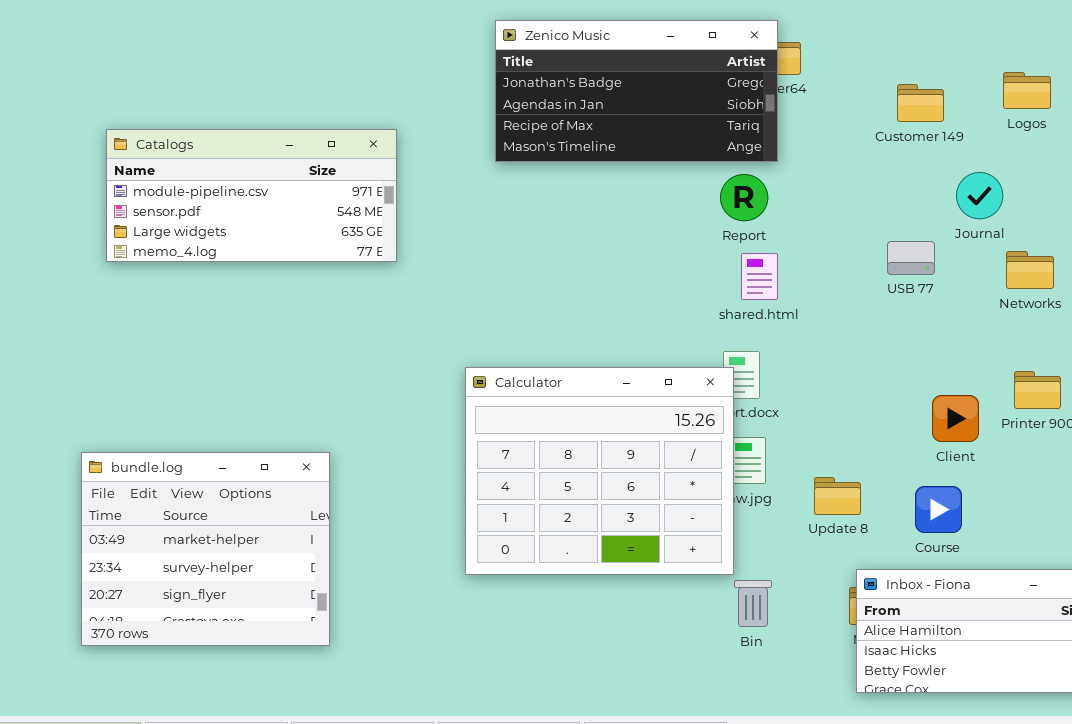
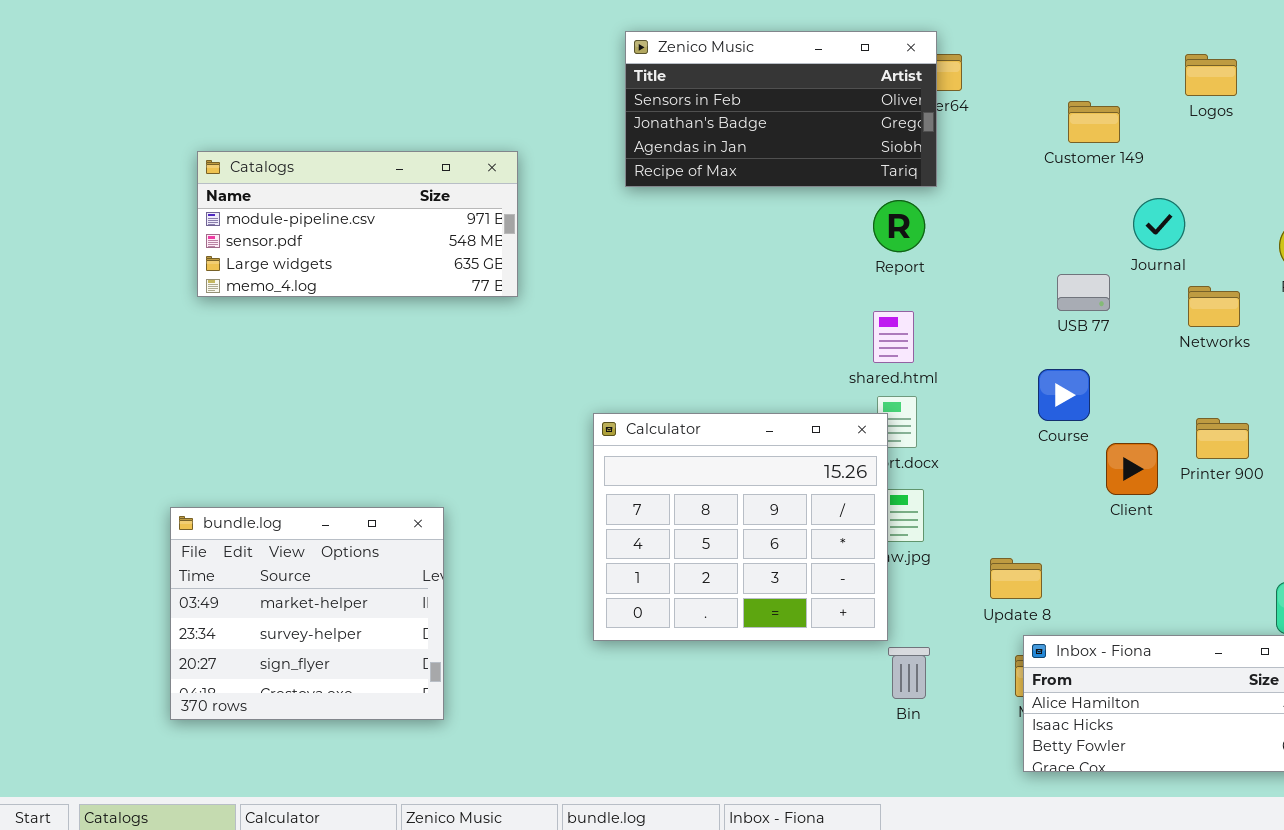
Zenico Music: [495,20,778,162] -> [625,31,937,187], scrolled up 1 row
Logos: [1003,72,1051,109] -> [1185,54,1237,96], moved
shared.html: [741,253,778,300] -> [873,311,914,363], moved
Update 8: [814,477,861,515] -> [990,558,1042,599], moved
Course: [915,486,962,533] -> [1038,369,1090,421], moved

